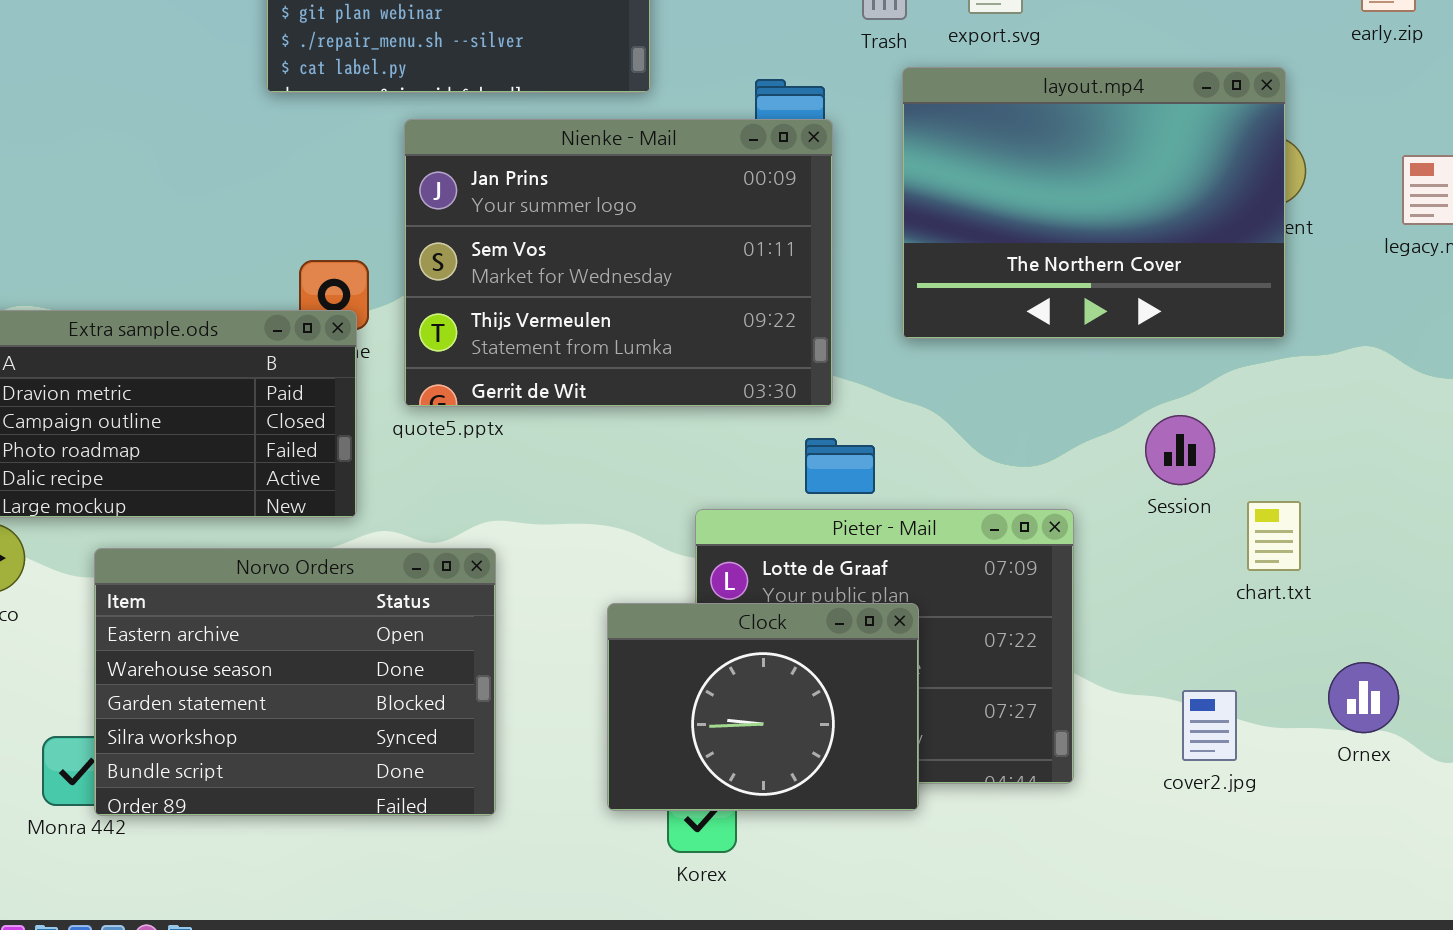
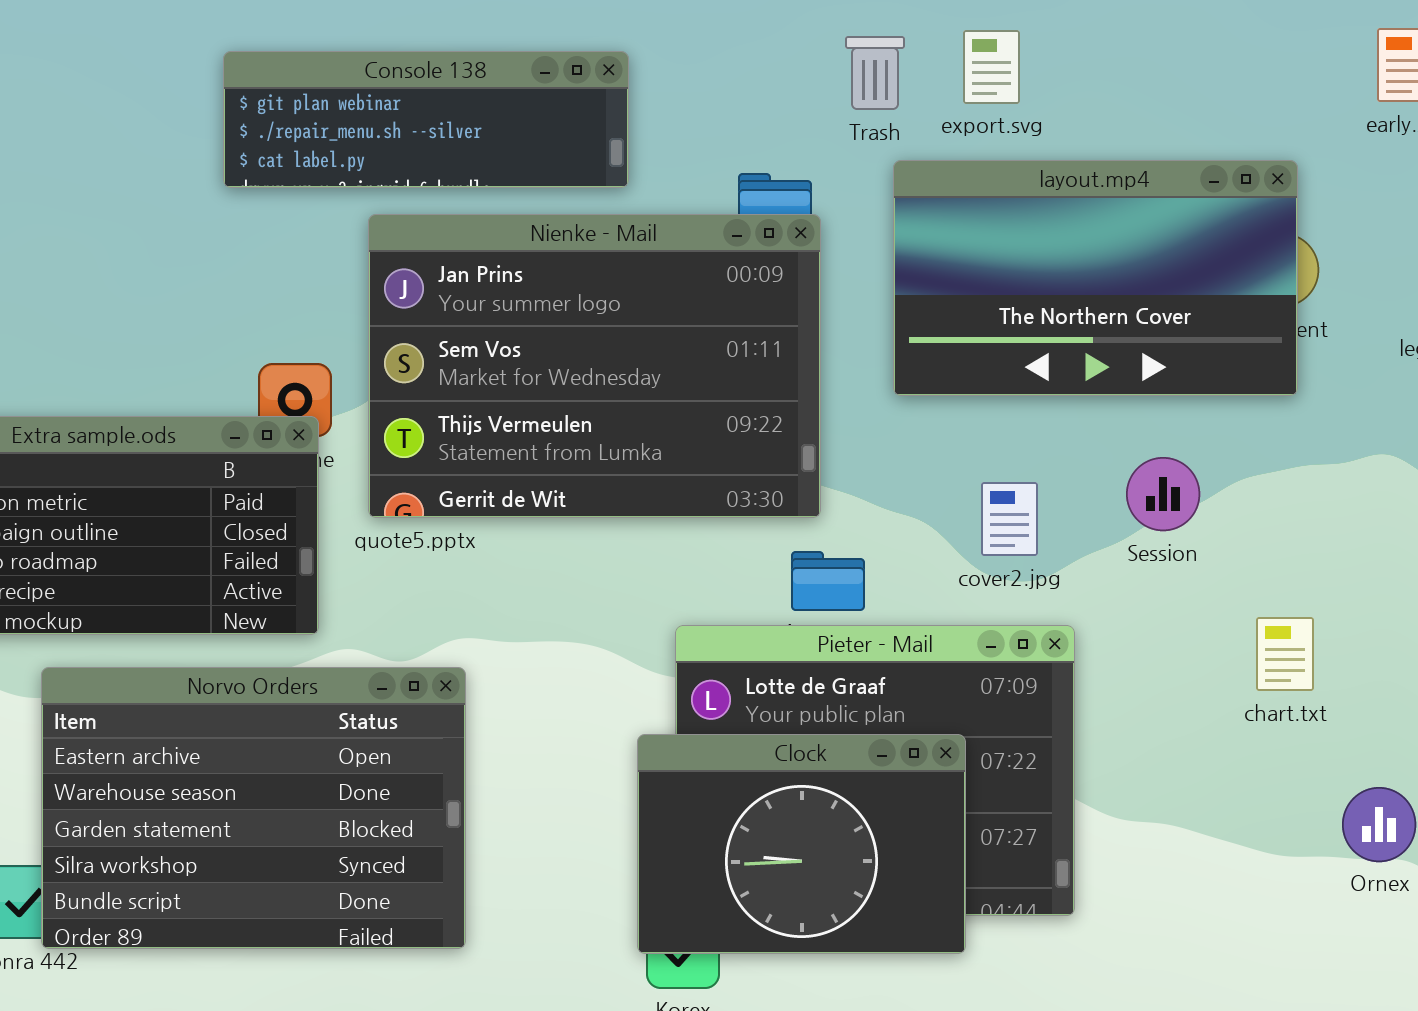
layout.mp4: [902,67,1286,339] -> [893,160,1298,396], resized
Session: [1145,415,1215,485] -> [1126,457,1200,531], moved
Clock: [607,603,919,811] -> [637,734,966,954], moved
cover2.jpg: [1182,690,1237,761] -> [981,482,1038,556], moved

